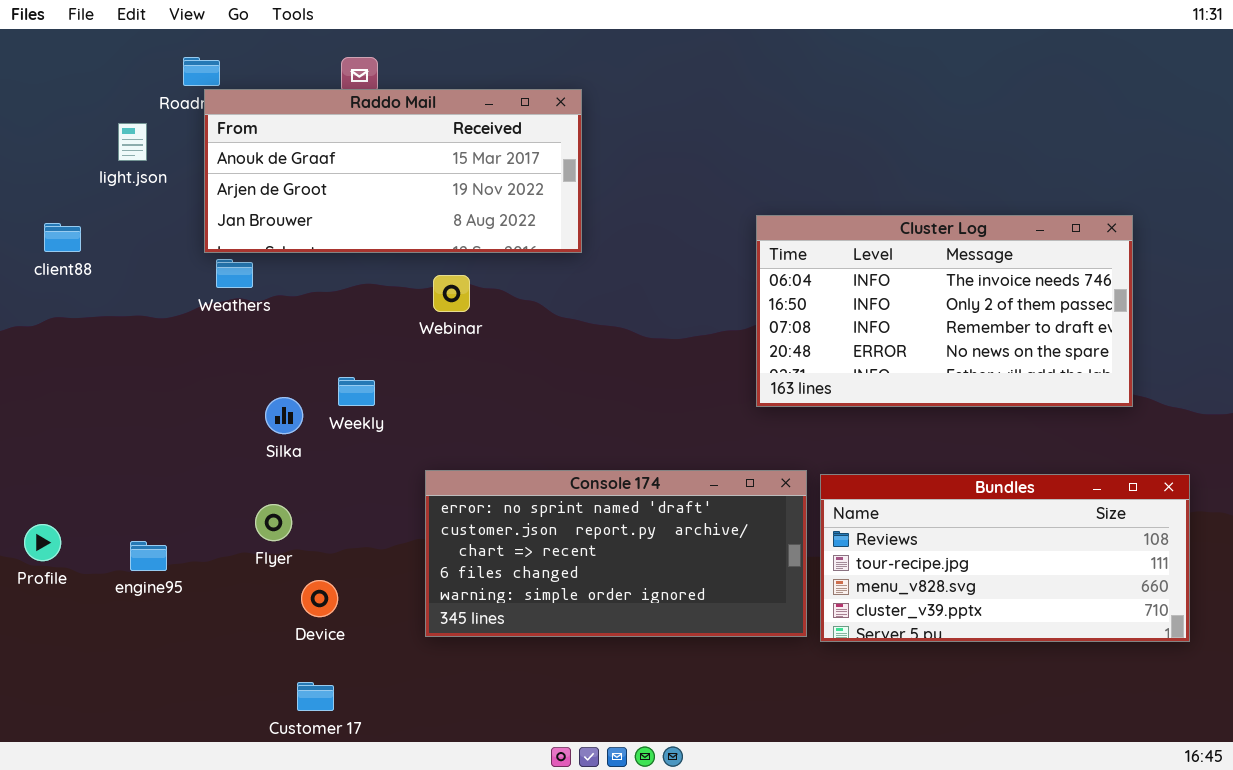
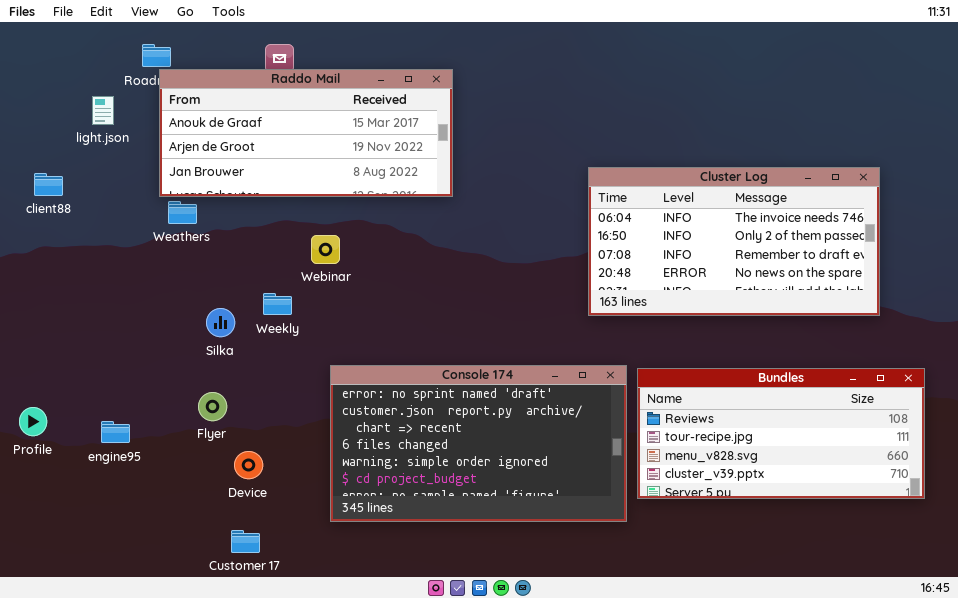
Webinar: [433,275,470,312] -> [311,235,340,264], moved
Console 174: [425,470,807,637] -> [330,365,627,522], resized

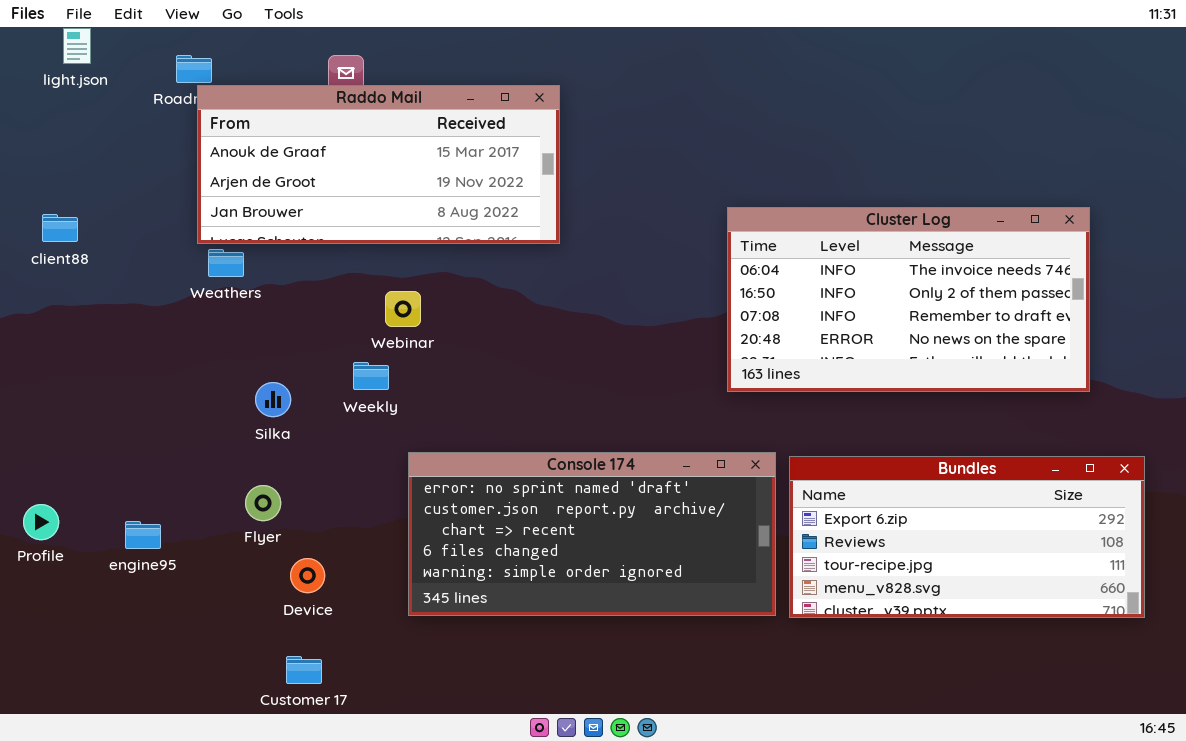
light.json: [92,96,114,125] -> [63,28,91,64], moved
Weekly: [263,293,292,315] -> [353,362,389,390], moved
Console 174: [330,365,627,522] -> [408,452,776,616], resized
Bundles: [637,368,925,499] -> [789,456,1145,618], scrolled up 1 row

